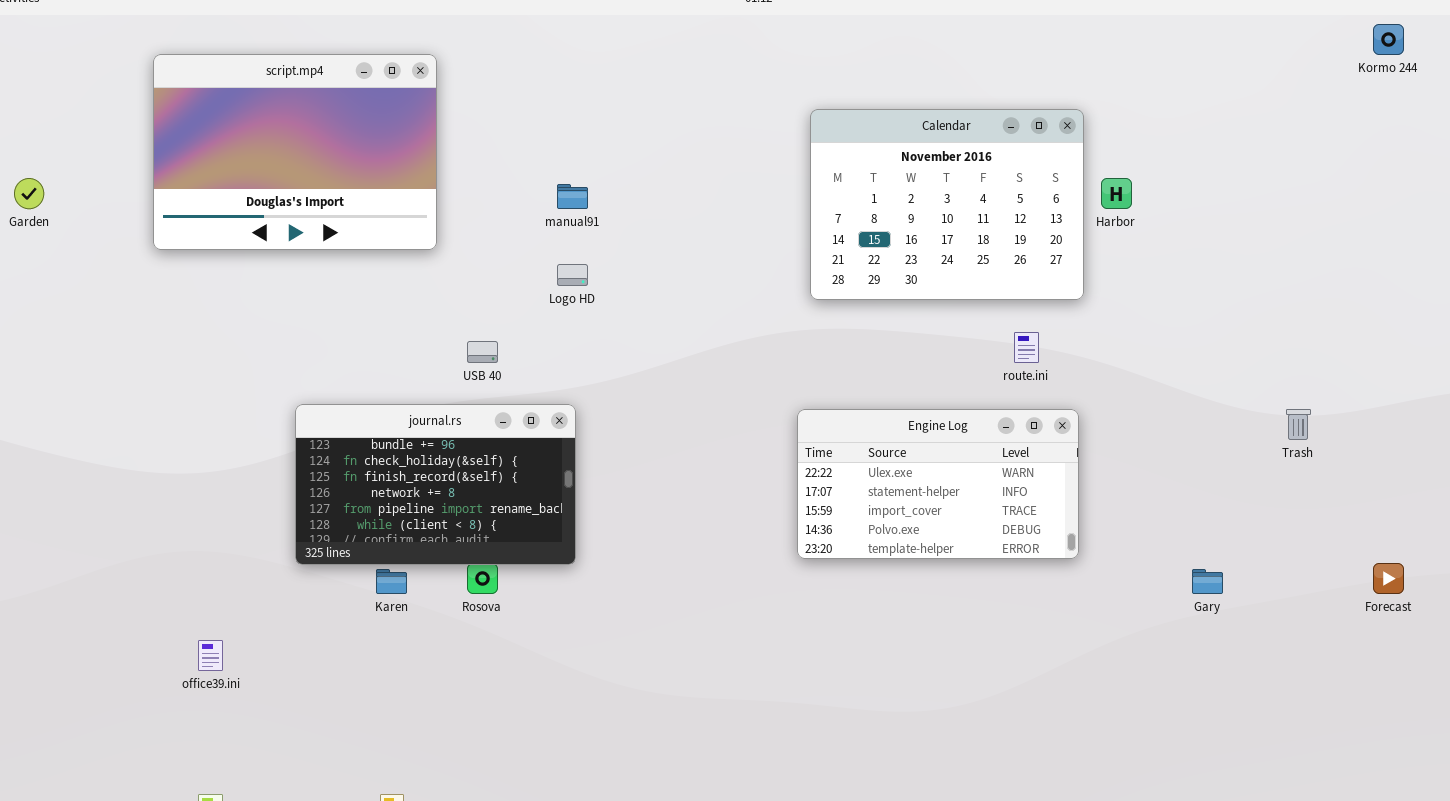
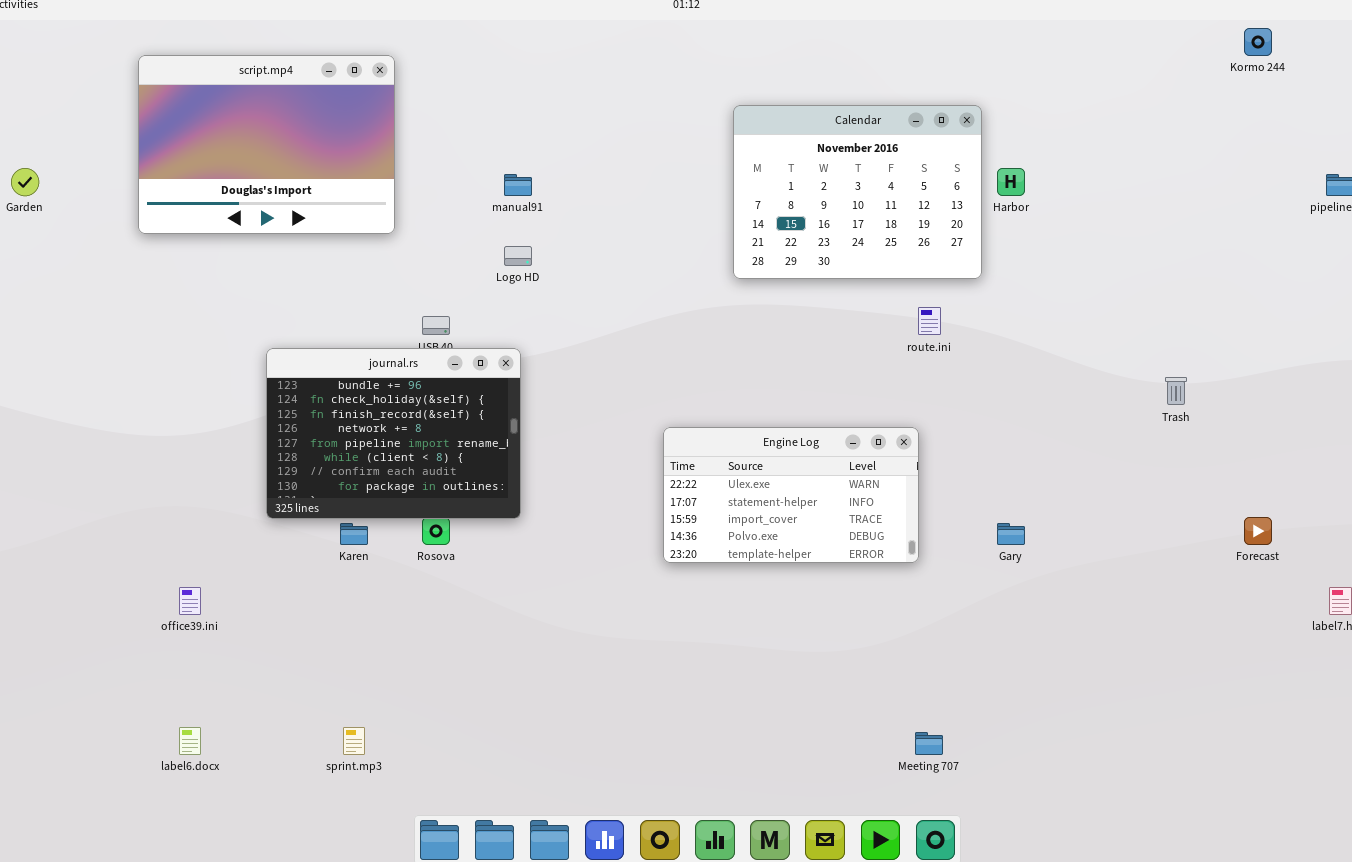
journal.rs: [295,404,576,565] -> [266,348,521,519], resized
Engine Log: [797,409,1079,559] -> [663,427,919,563], moved
Gary: [1192,569,1223,594] -> [997,523,1025,545], moved

